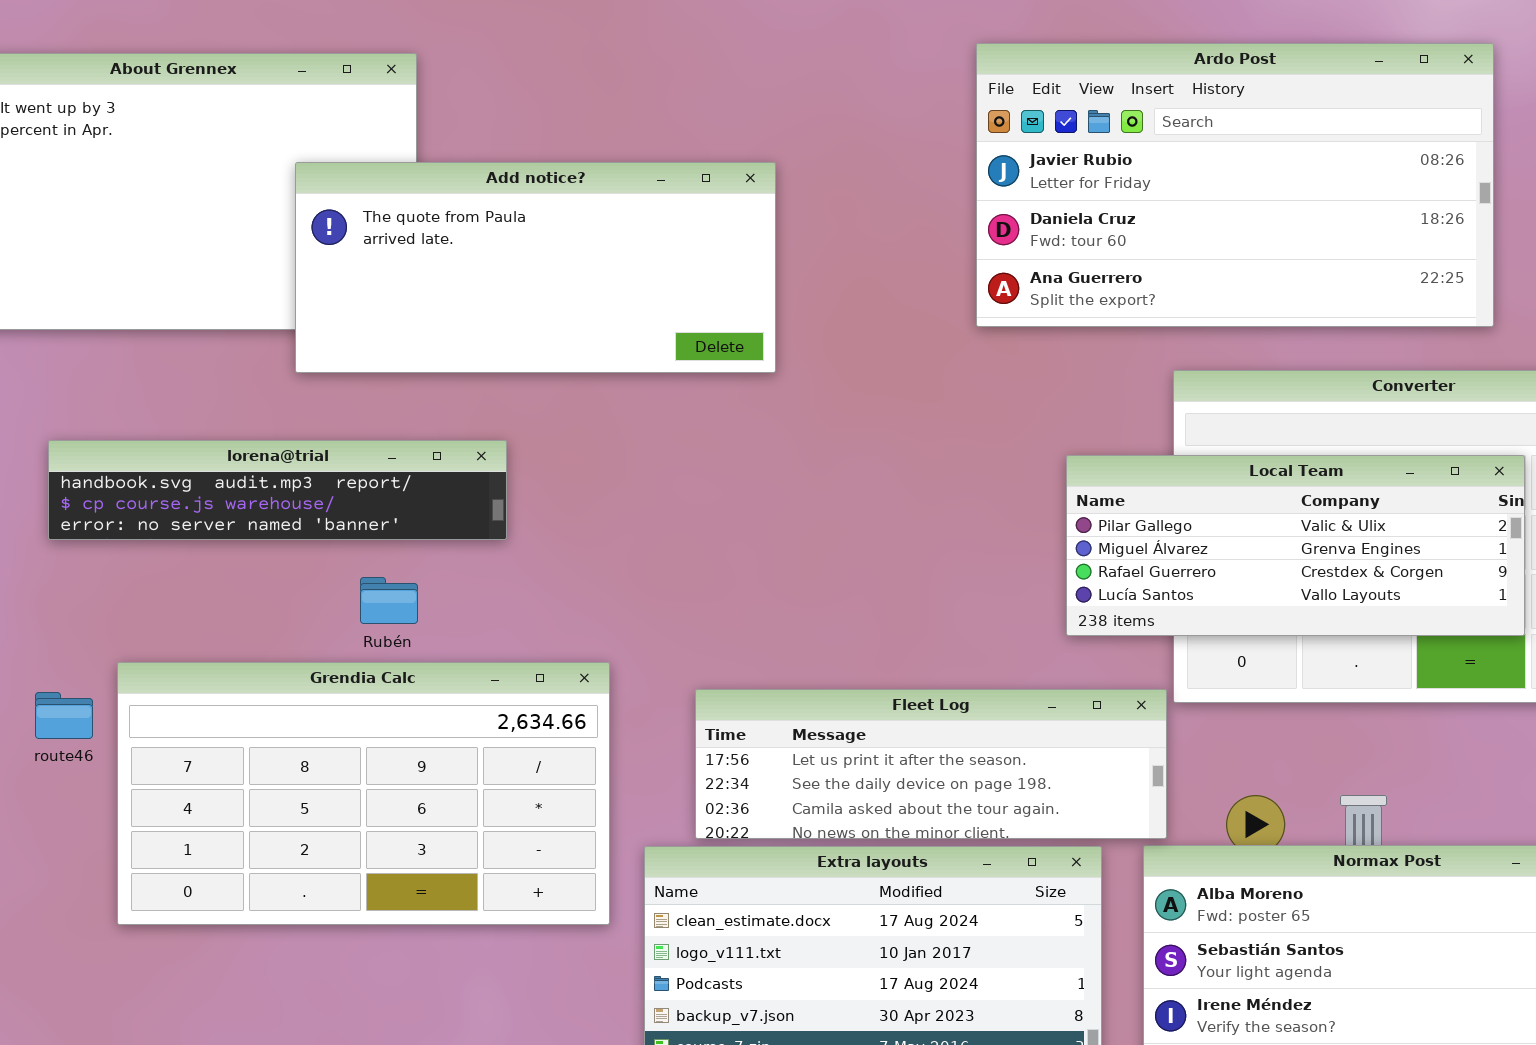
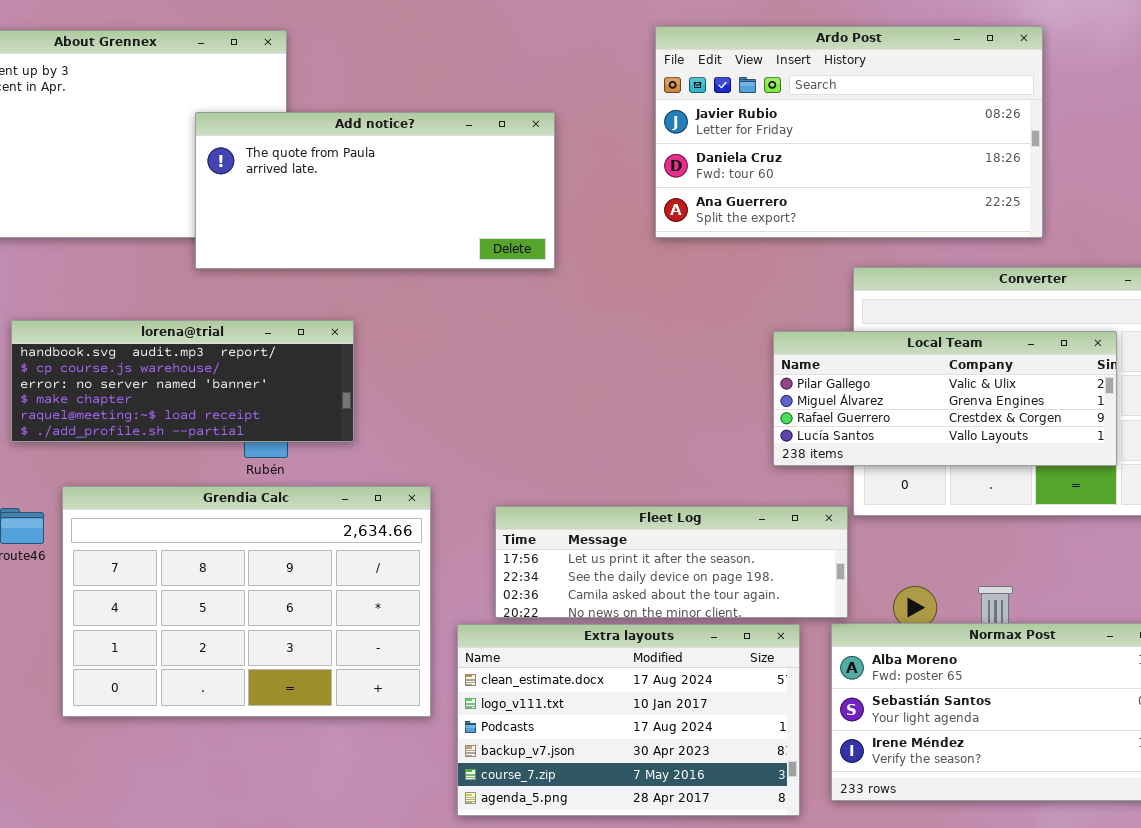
Ardo Post: [976,43,1494,327] -> [655,26,1043,238], moved
lorena@trial: [48,440,507,540] -> [11,320,354,442], resized
Grendia Calc: [117,662,610,925] -> [62,486,431,717], resized

